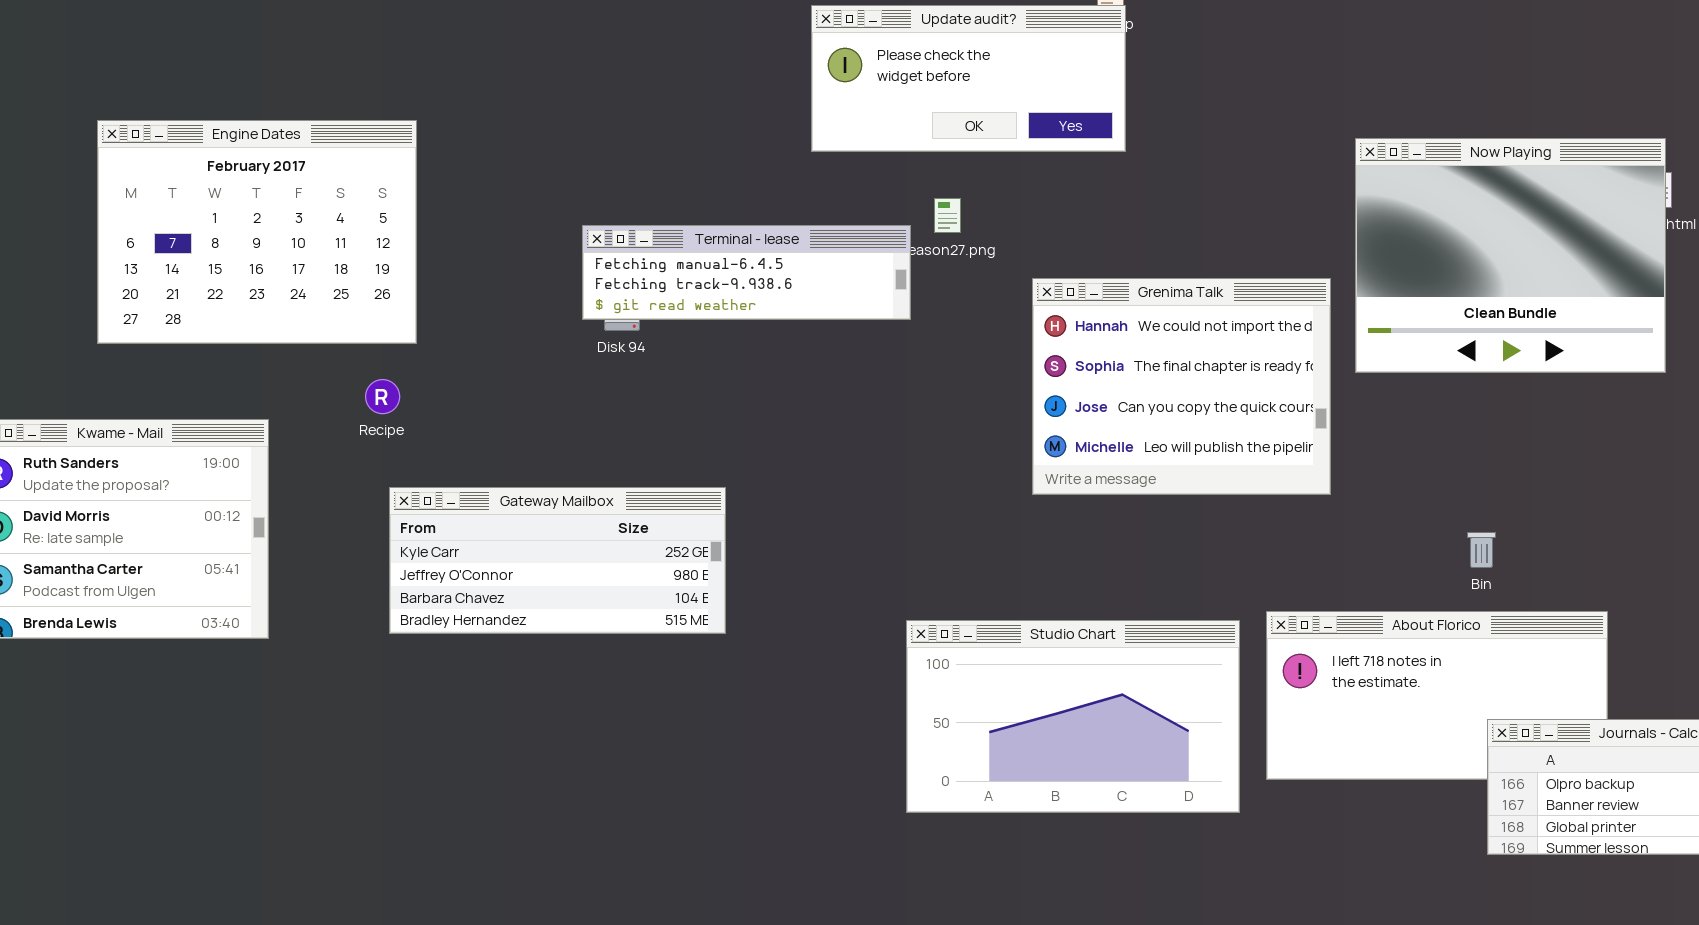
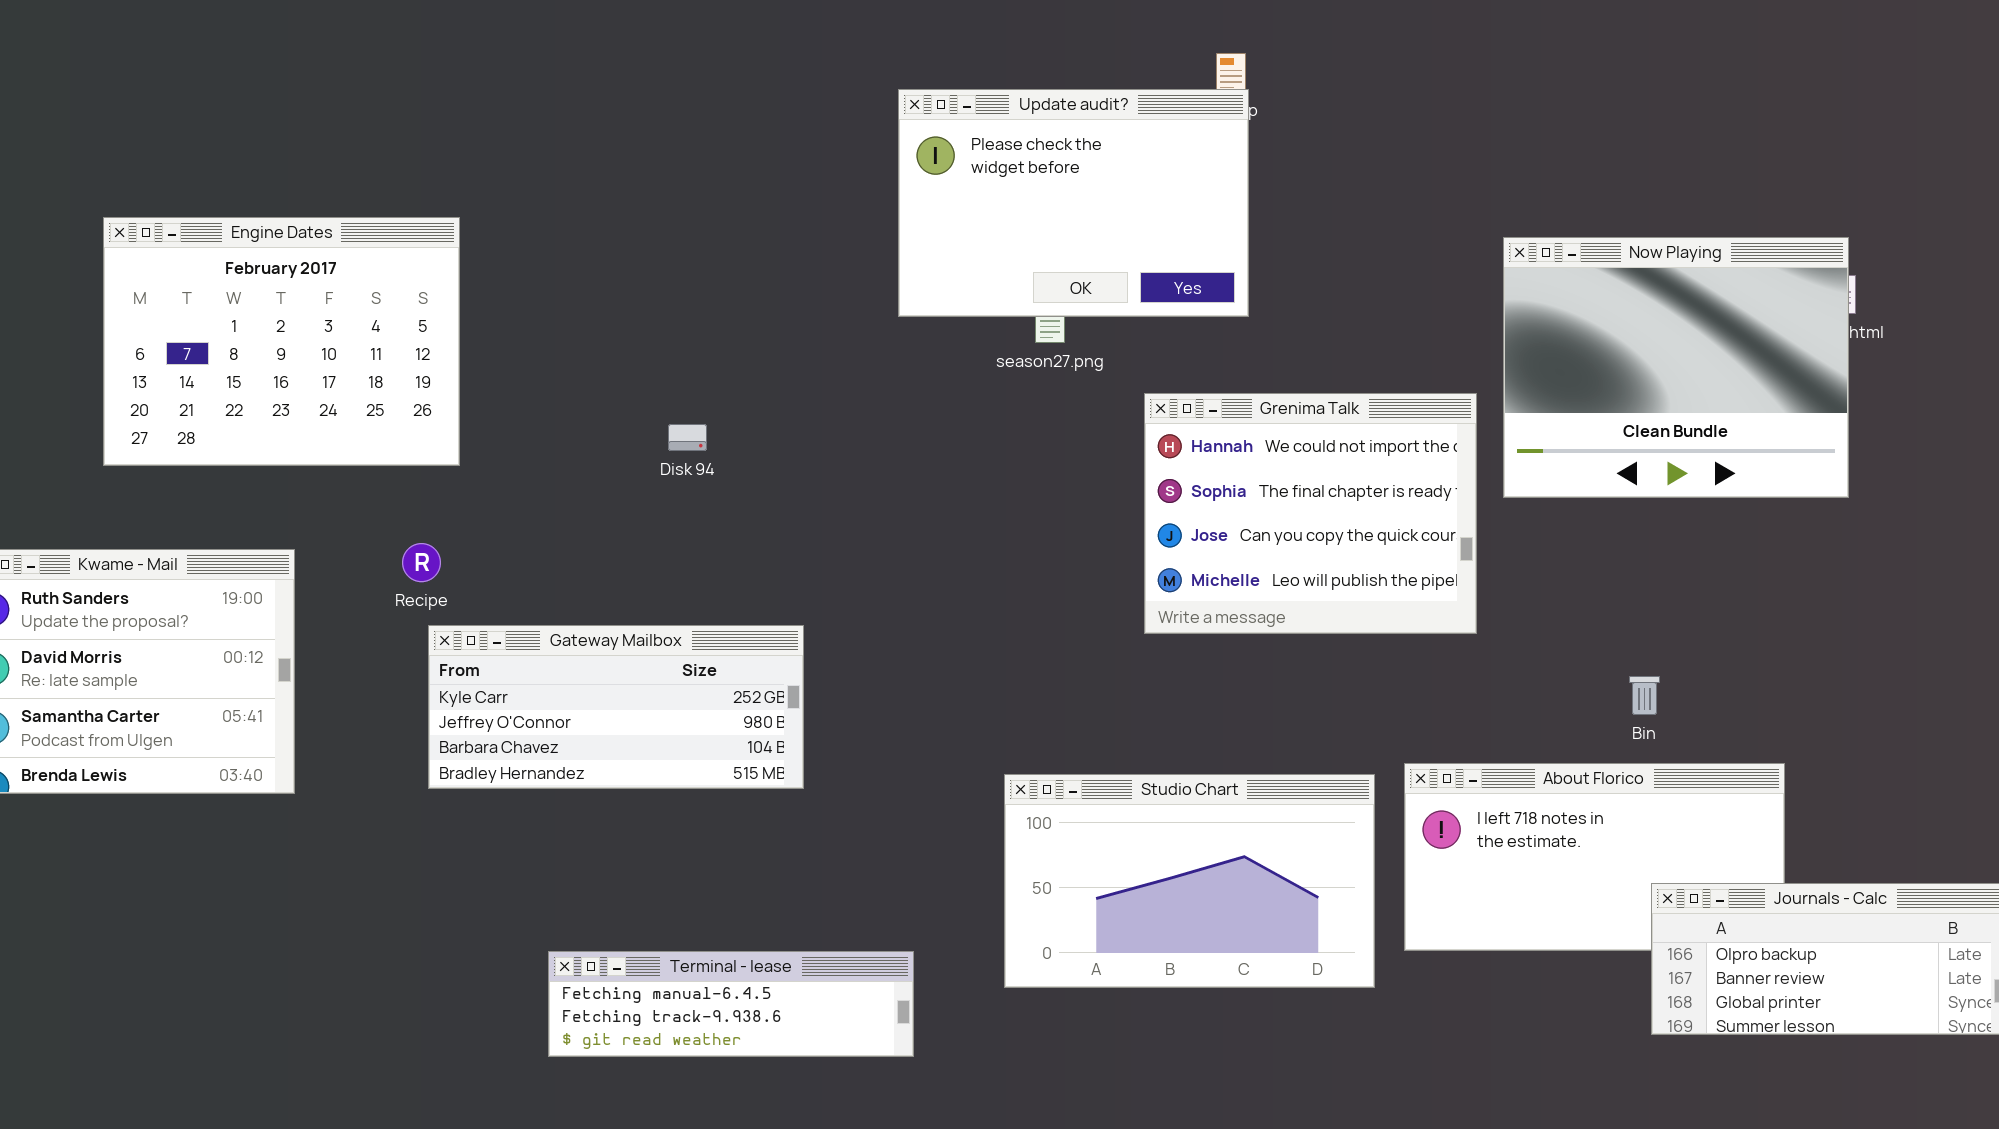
Update audit?: [811,5,1126,152] -> [898,89,1249,317], resized
Terminal - lease: [582,225,911,320] -> [548,951,914,1057], moved
Recipe: [365,379,400,414] -> [402,543,441,582], moved

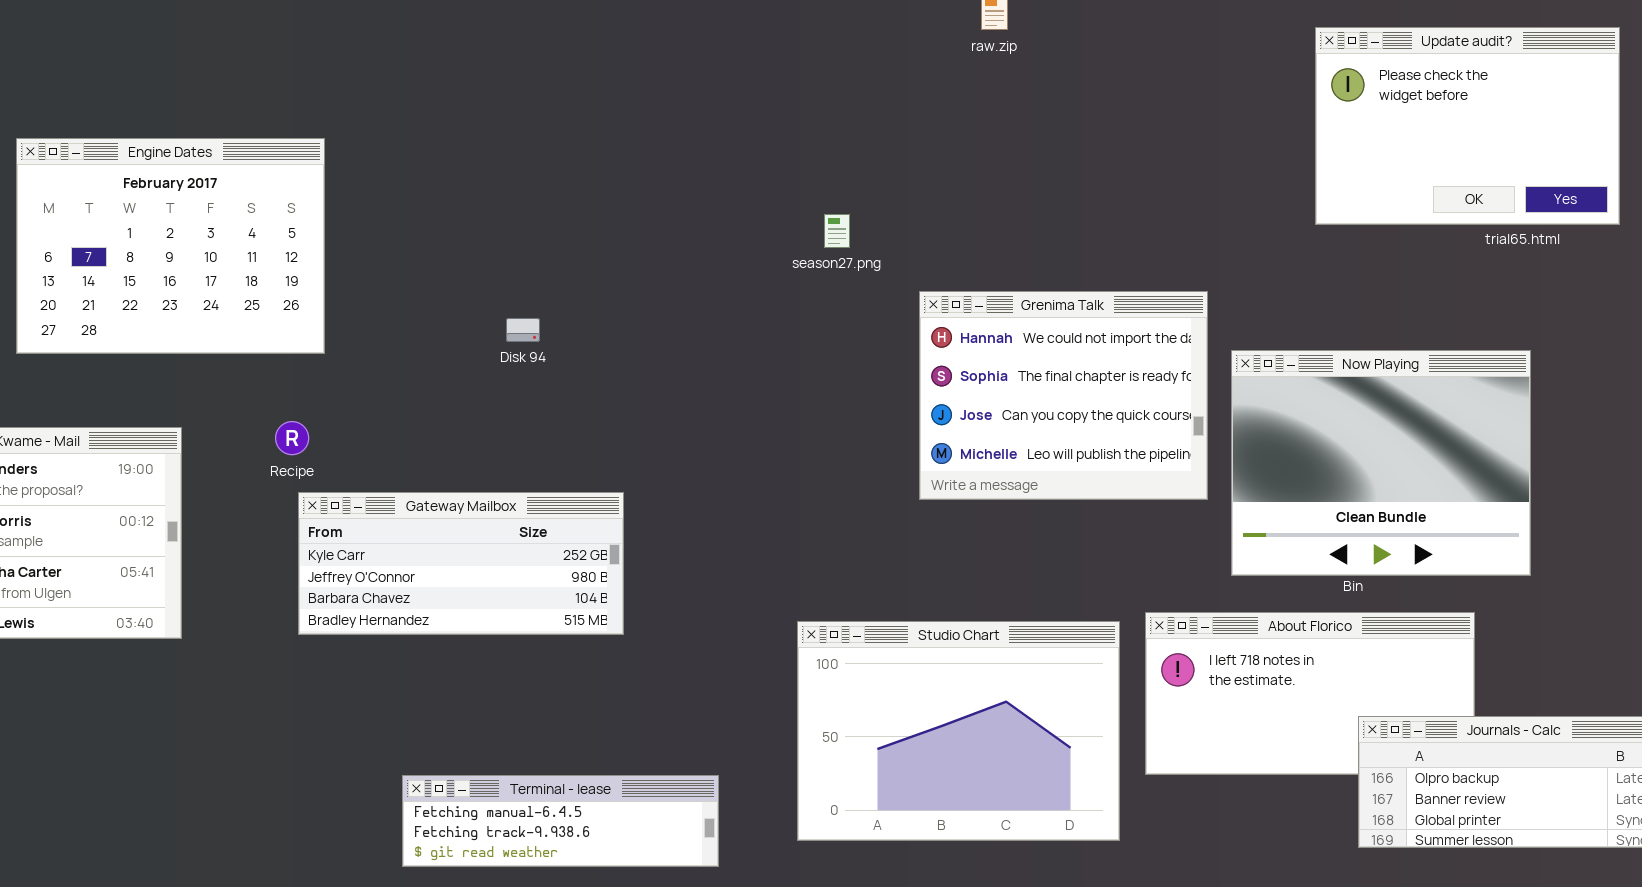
Update audit?: [898,89,1249,317] -> [1315,27,1620,225], moved
Now Playing: [1503,237,1849,498] -> [1231,350,1531,576], moved
Studio Chart: [1004,774,1375,988] -> [797,621,1120,841], resized

